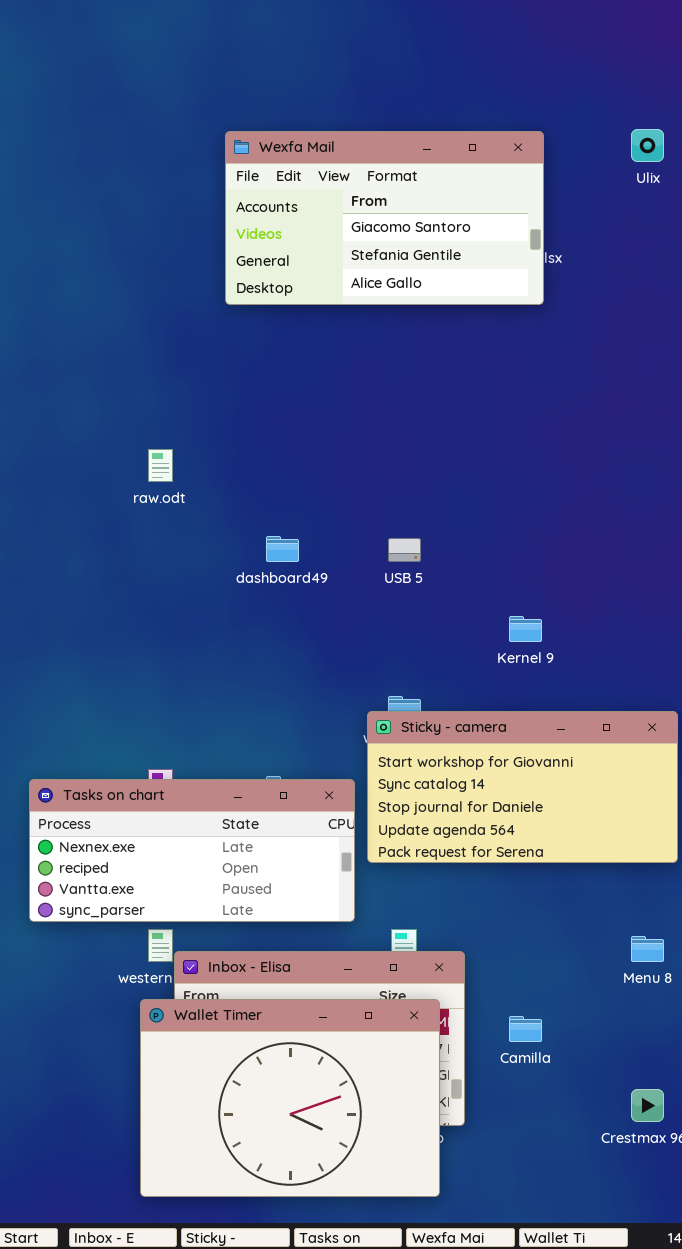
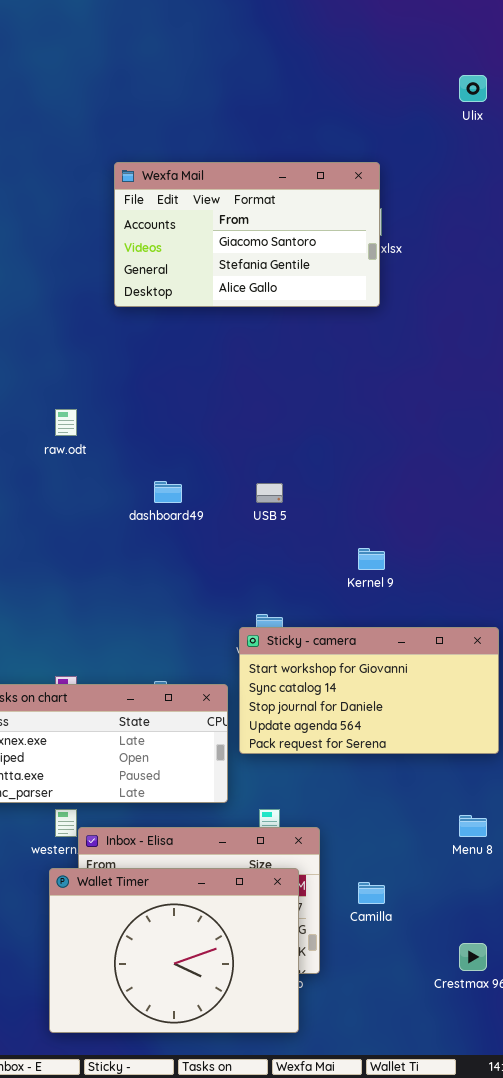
Ulix: [631,129,664,162] -> [459,75,487,102], moved
Wexfa Mail: [225,131,544,305] -> [114,162,380,307], moved

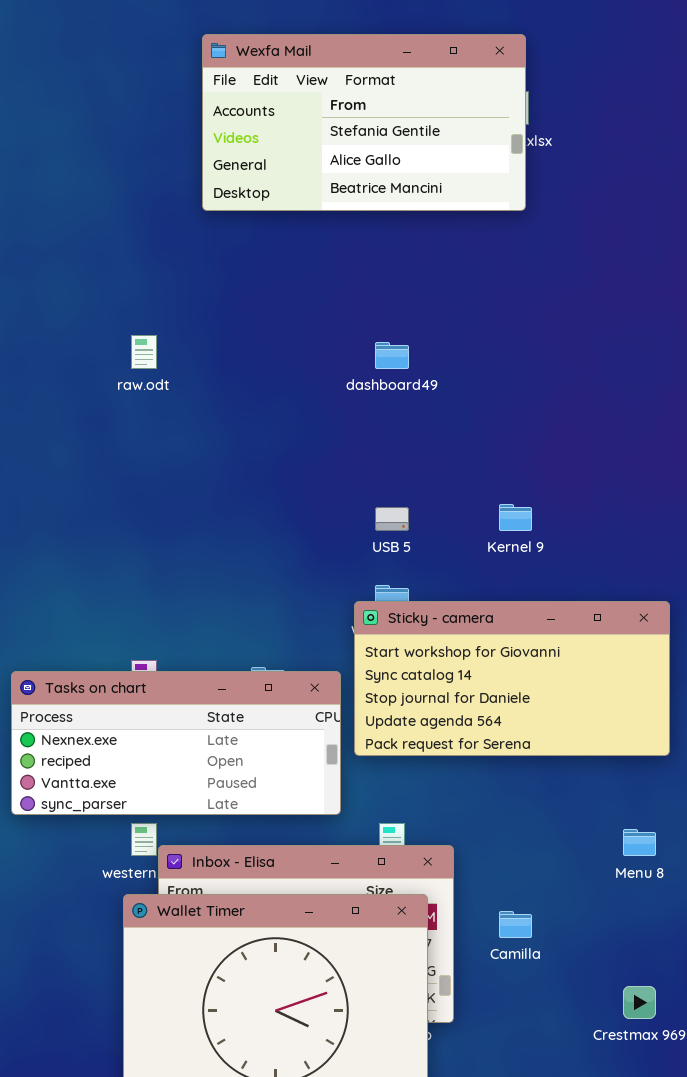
Wexfa Mail: [114,162,380,307] -> [202,34,526,211], scrolled down 1 row
dashboard49: [154,481,182,503] -> [375,342,409,369], moved
USB 5: [256,483,283,503] -> [375,507,409,531], moved

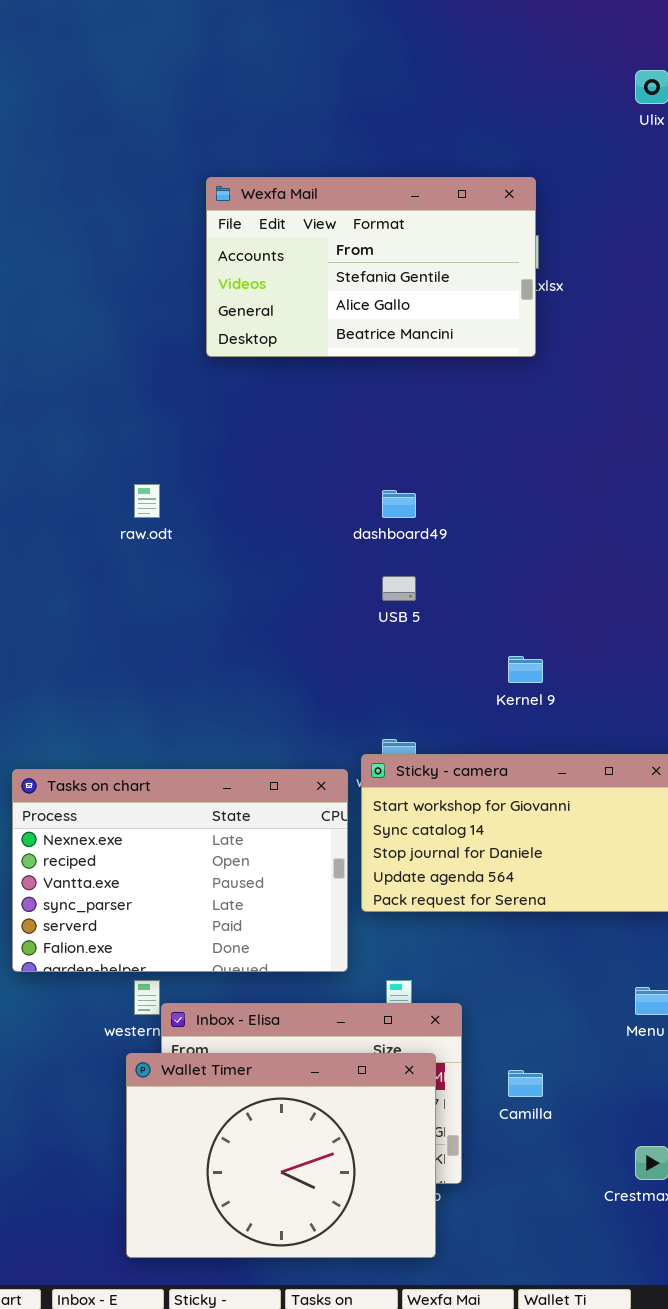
USB 5: [375,507,409,531] -> [382,576,416,601], moved
Tasks on chart: [11,671,341,815] -> [12,769,348,972], resized

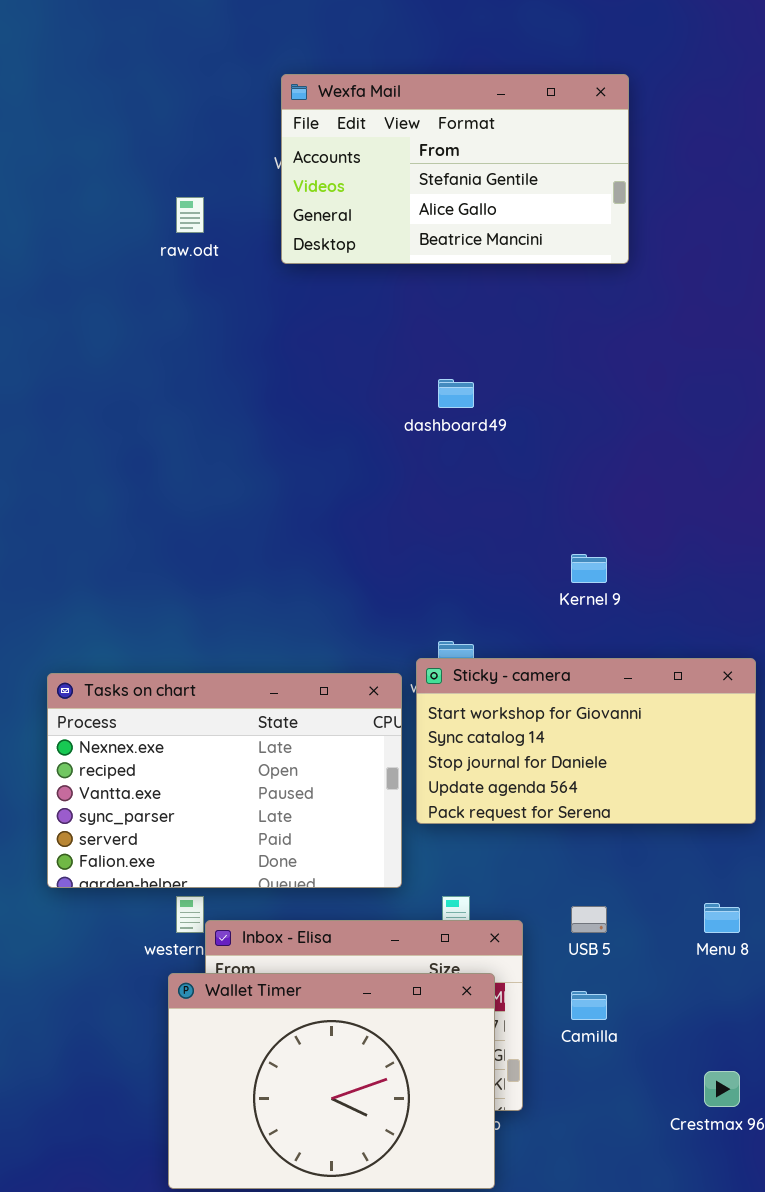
Wexfa Mail: [206,177,536,357] -> [281,74,629,264], moved
raw.odt: [134,484,160,518] -> [176,197,204,233], moved
USB 5: [382,576,416,601] -> [571,906,607,933], moved

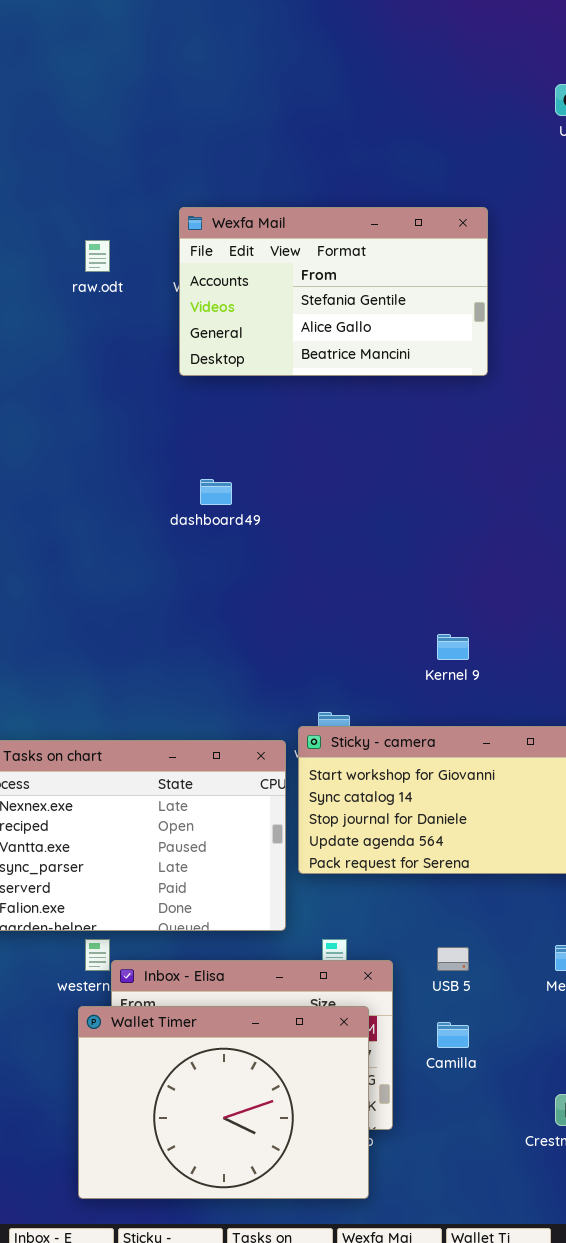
raw.odt: [176,197,204,233] -> [85,240,110,272], moved
dashboard49: [438,379,474,408] -> [200,479,232,505], moved

